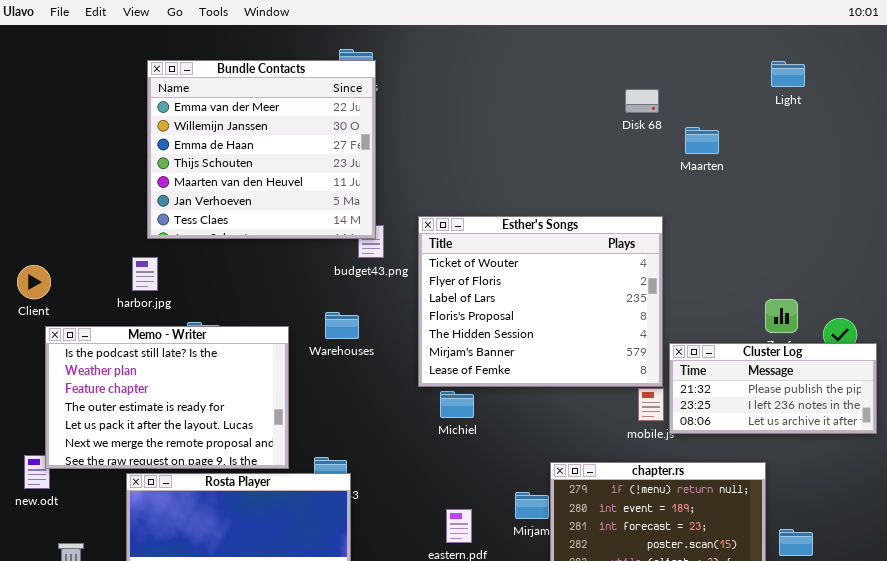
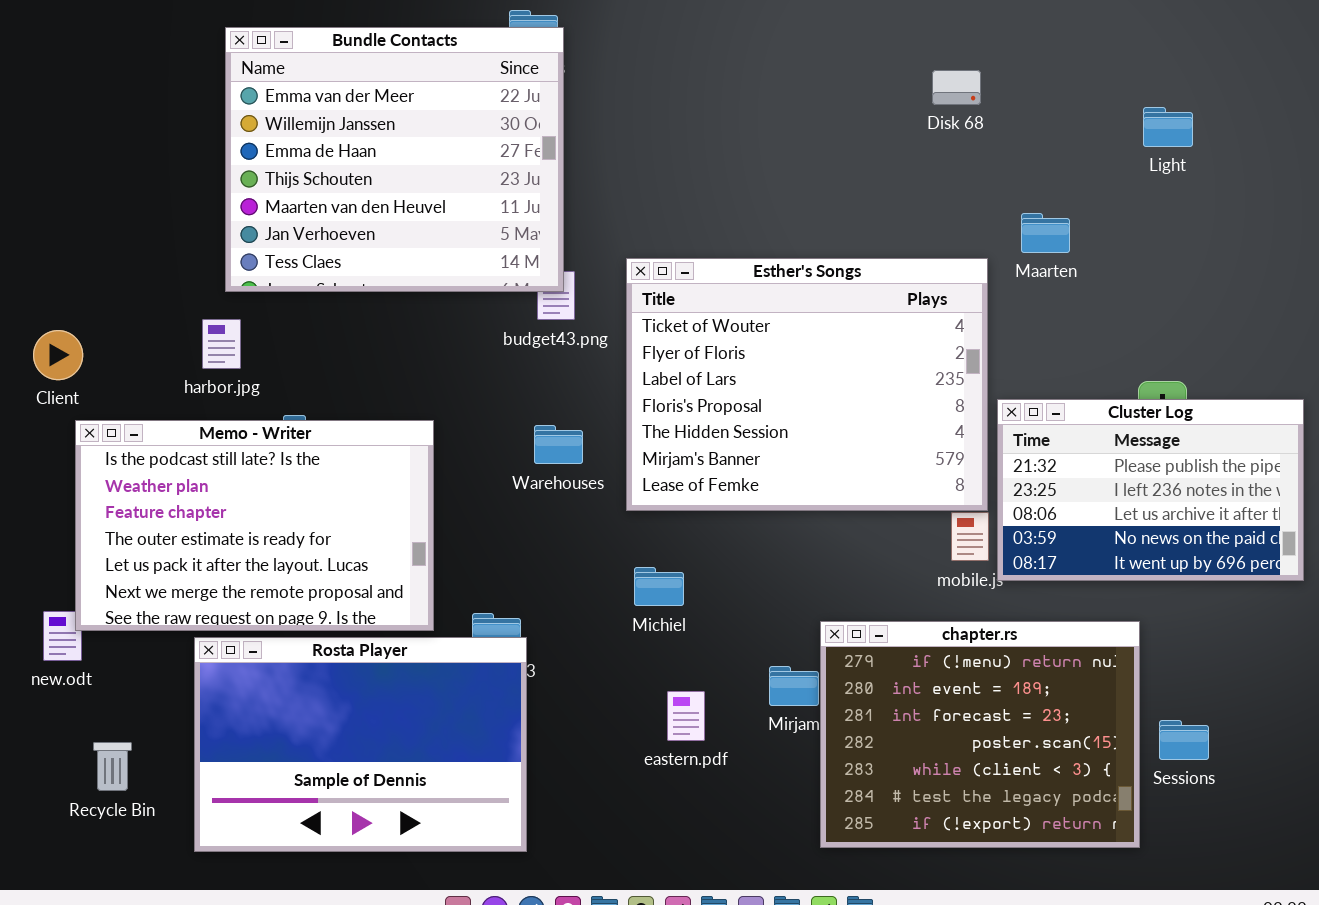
Light: [771,61,805,87] -> [1143,107,1193,147], moved
Maarten: [685,127,719,154] -> [1021,213,1070,253], moved
Warehouses: [325,312,359,339] -> [534,425,583,464], moved
Cluster Log: [669,343,877,434] -> [997,399,1304,581], resized
Michiel: [440,391,474,418] -> [634,567,684,606], moved

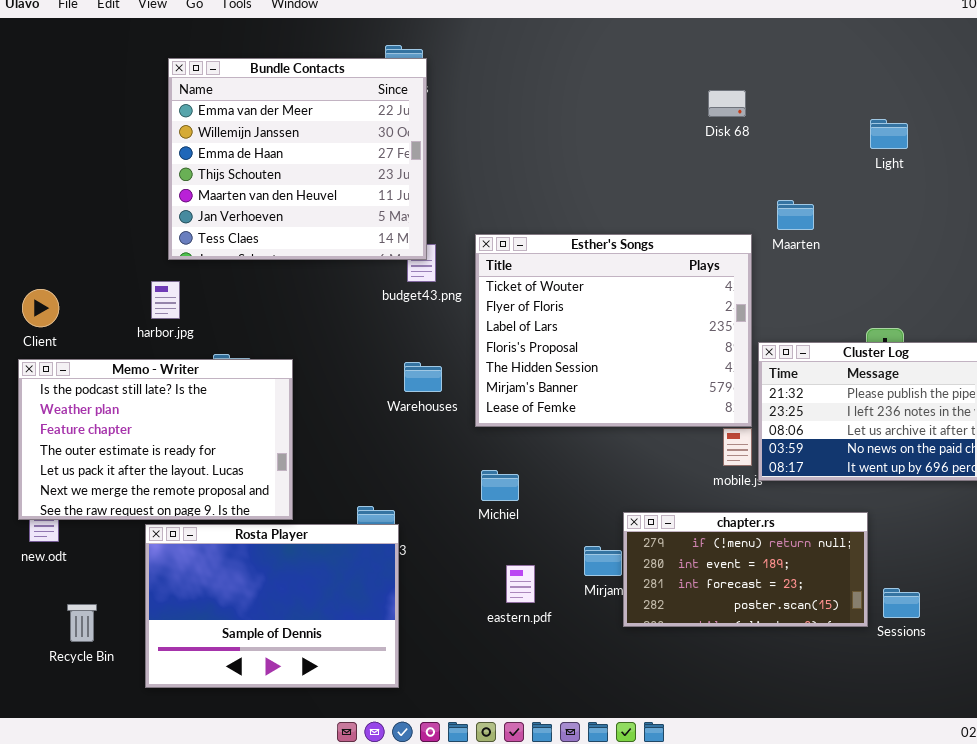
Memo - Writer: [75,420,434,631] -> [18,359,293,520], moved
chapter.rs: [820,621,1140,848] -> [623,512,868,627], resized

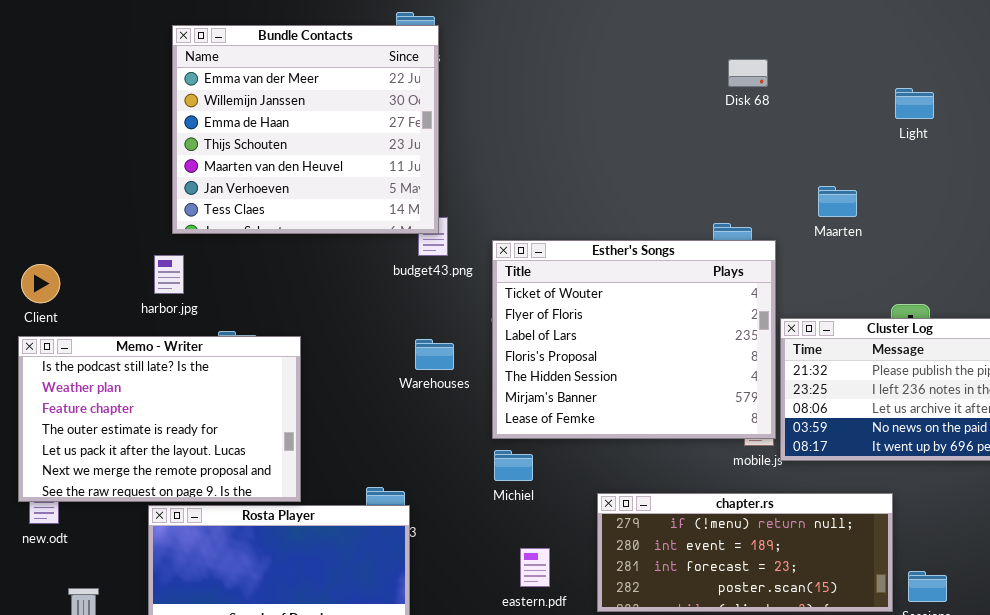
Maarten: [777,200,814,230] -> [818,186,857,217], moved
Esther's Songs: [475,234,752,427] -> [492,240,776,439], moved
chapter.rs: [623,512,868,627] -> [597,493,893,612], resized

